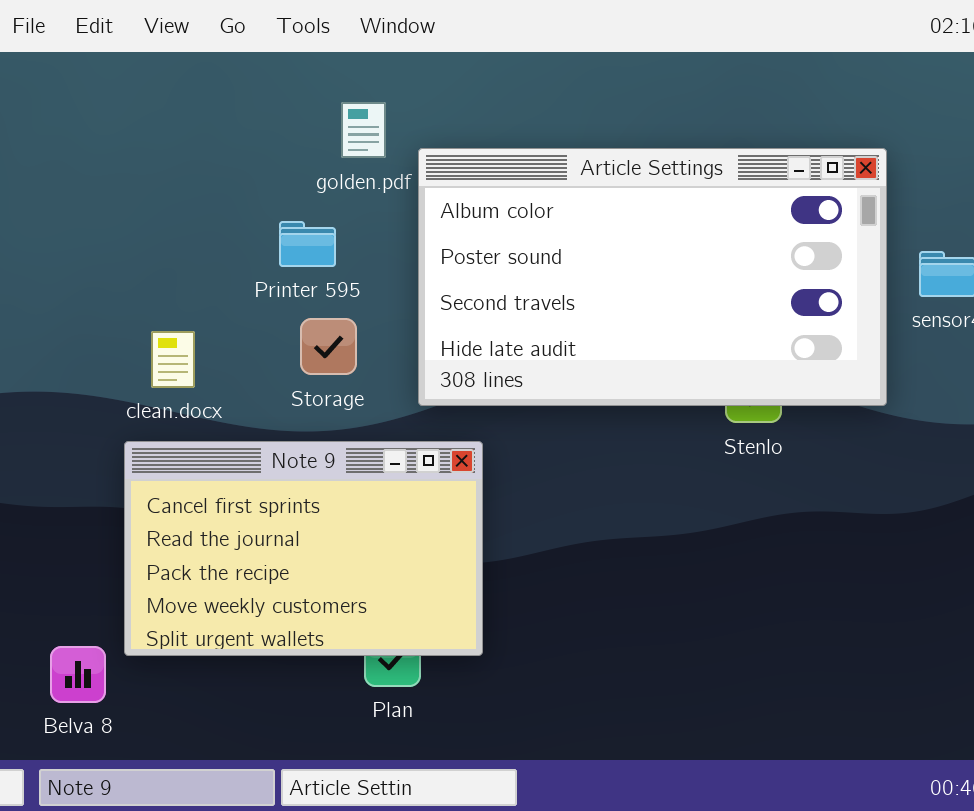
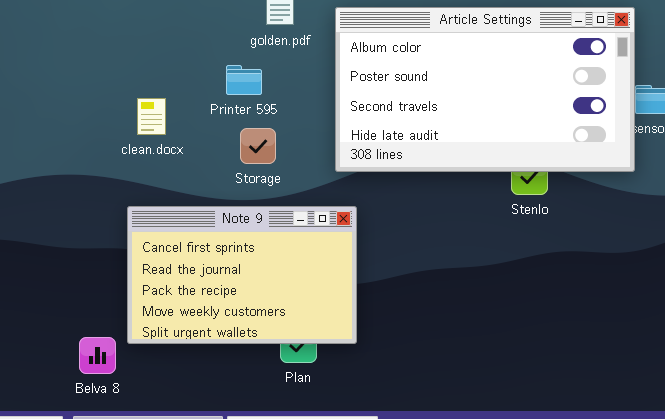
Article Settings: [418,148,887,406] -> [335,7,635,172], moved
clean.docx: [151,331,195,388] -> [137,98,166,135], moved

